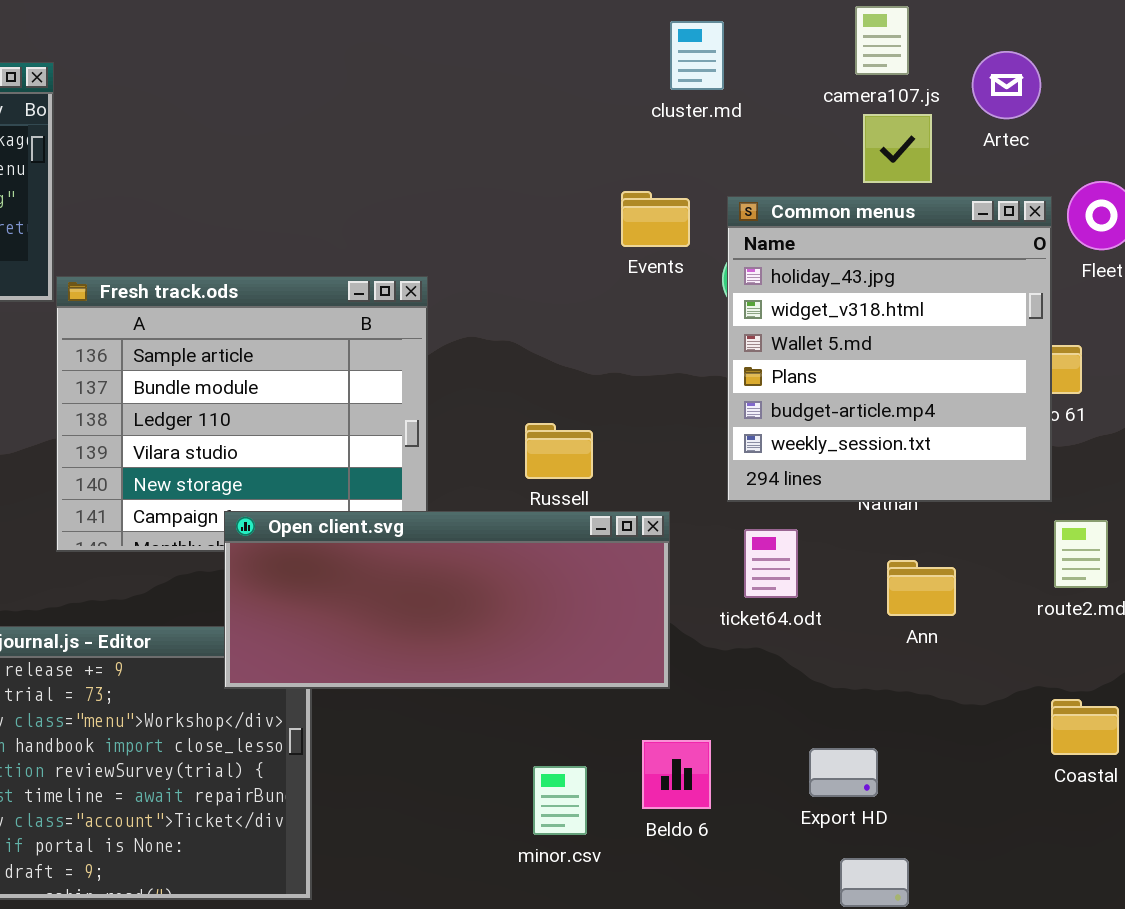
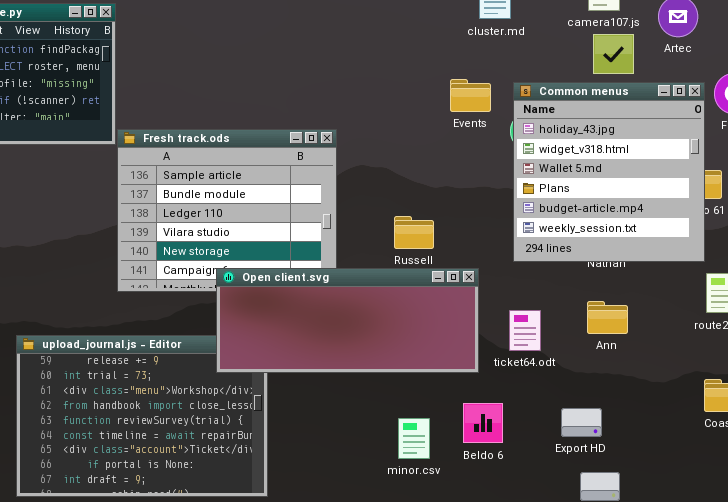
ticket64.odt: [744,529,798,598] -> [509,310,541,351], moved
Ann: [887,560,956,616] -> [587,301,628,334], moved

